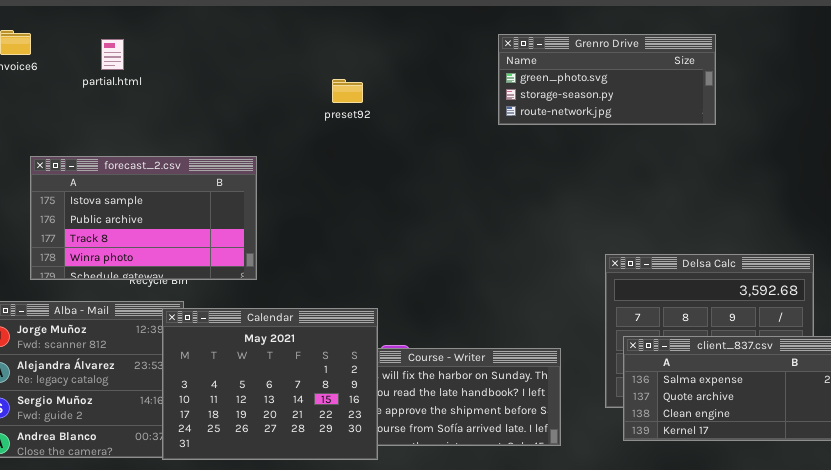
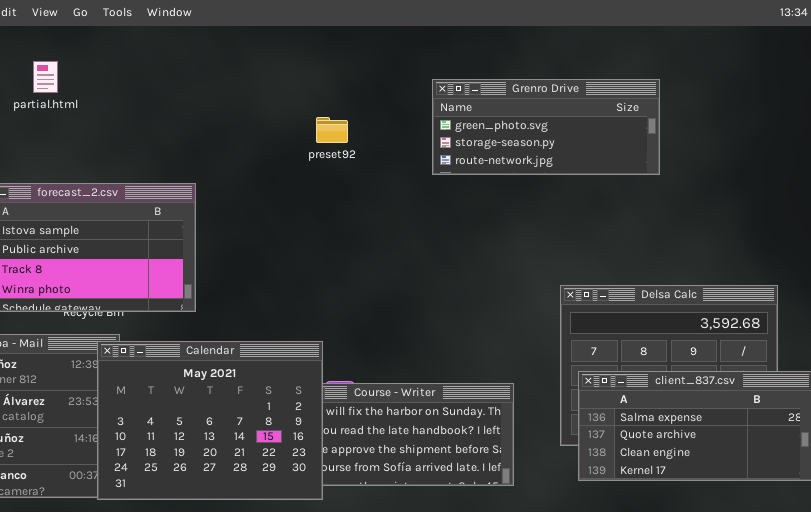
Grenro Drive: [498,34,716,125] -> [432,79,660,175], moved
preset92: [332,79,363,103] -> [316,117,348,143], moved

